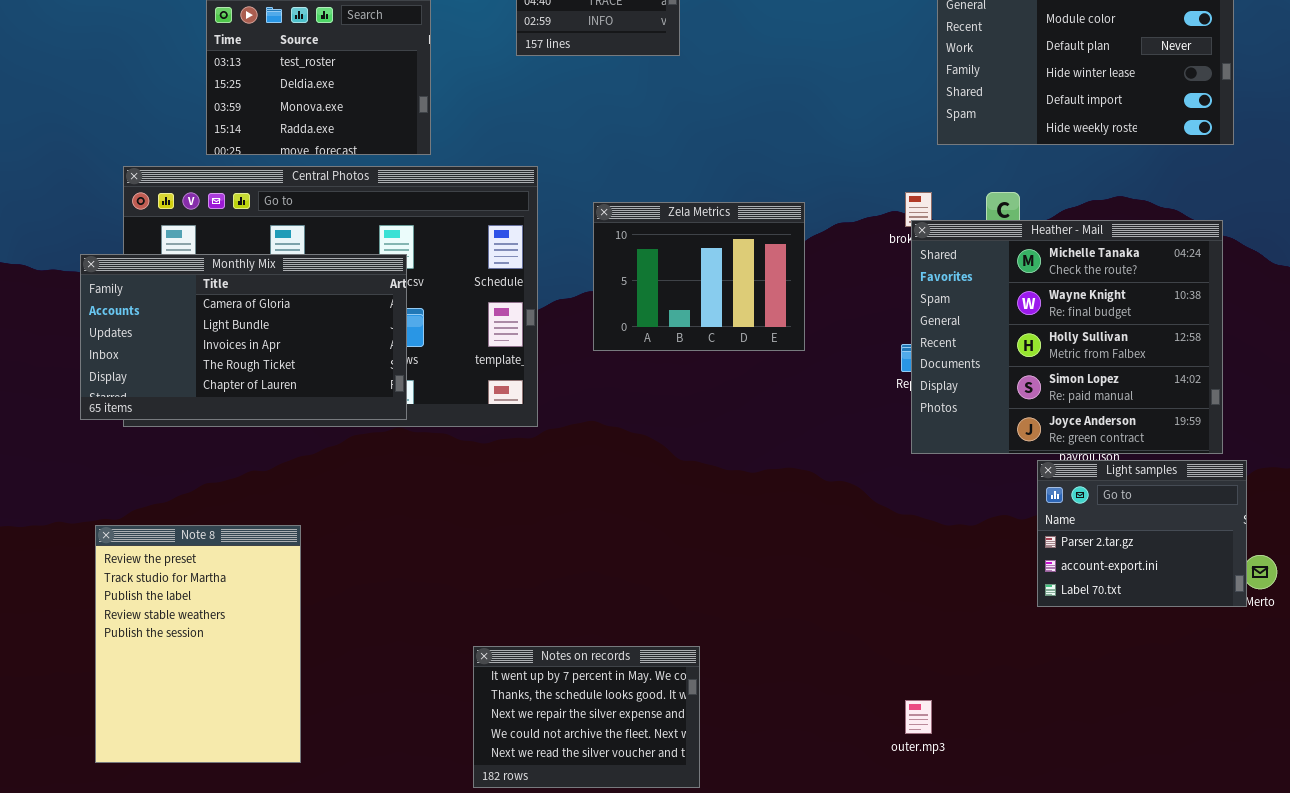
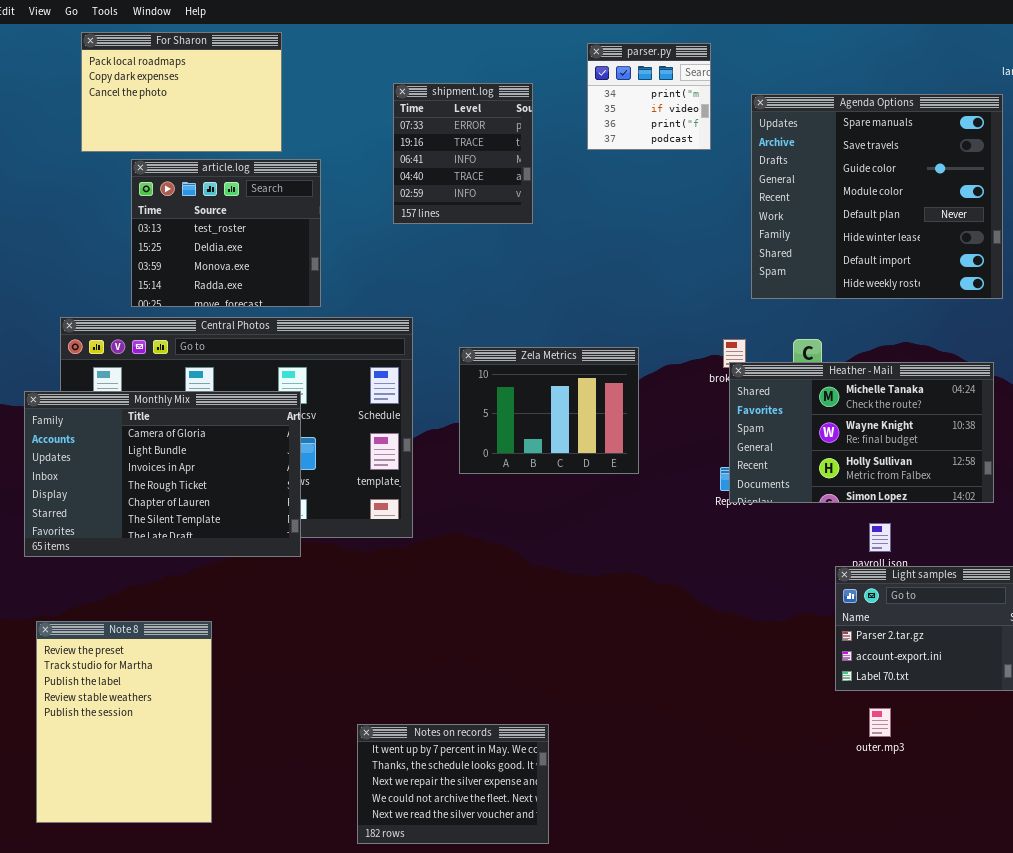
Heather - Mail: [911,220,1223,454] -> [729,362,994,503], resized
Monthly Mix: [80,254,407,420] -> [24,391,301,557], resized
outer.mp3: [905,700,932,734] -> [869,708,891,737], moved

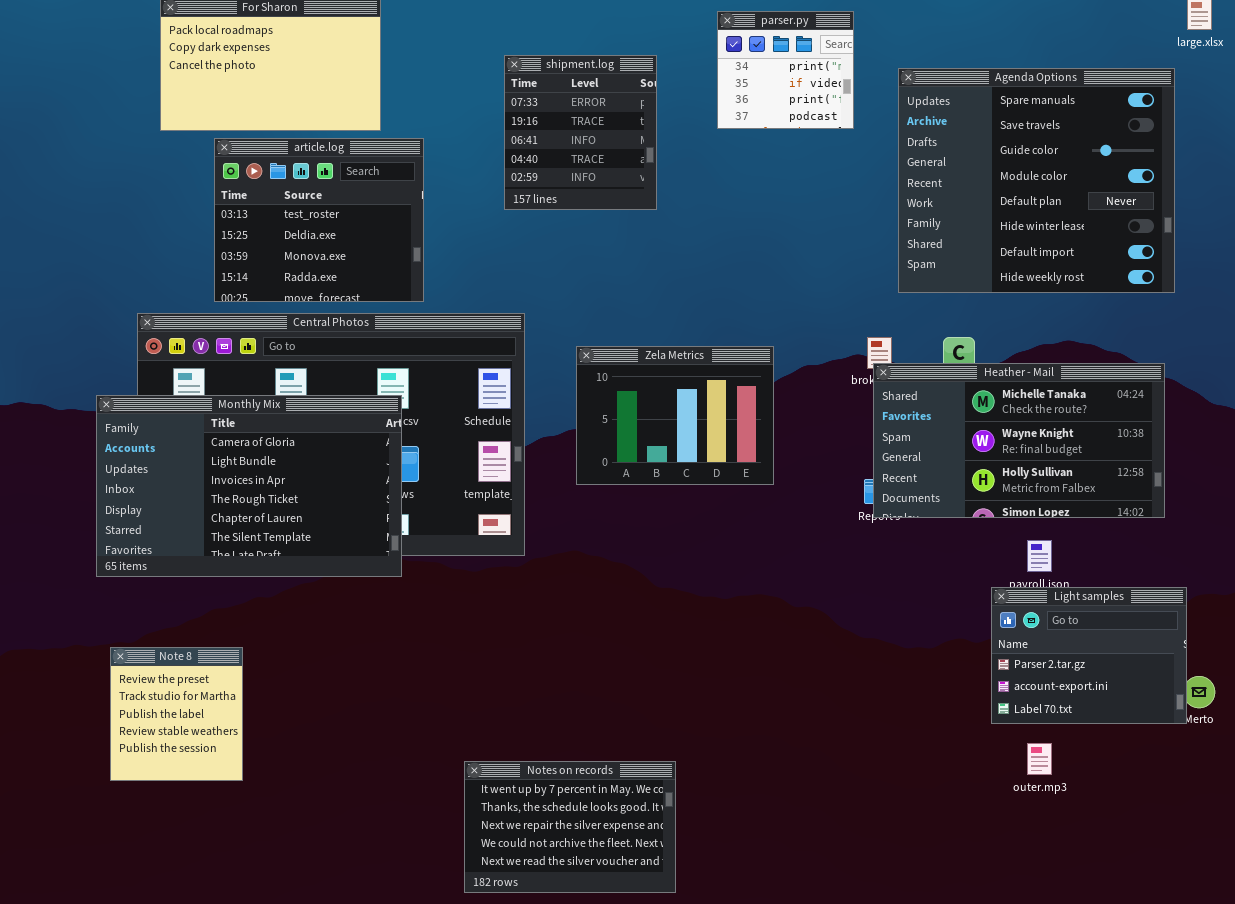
Note 8: [36,621,212,823] -> [110,647,243,781], resized

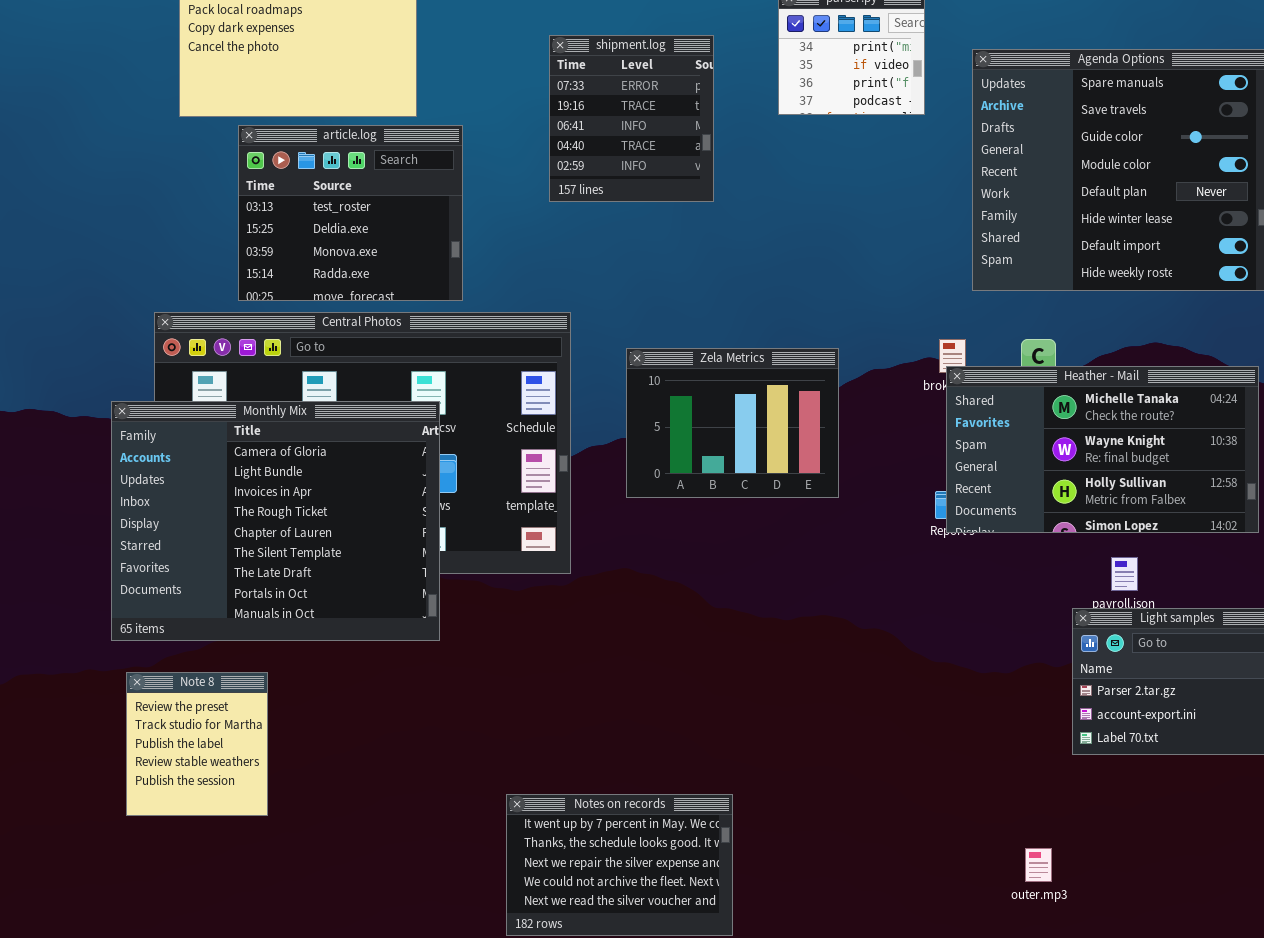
Monthly Mix: [96,395,402,577] -> [111,401,440,641], resized
outer.mp3: [1027,743,1052,775] -> [1025,848,1052,882], moved

